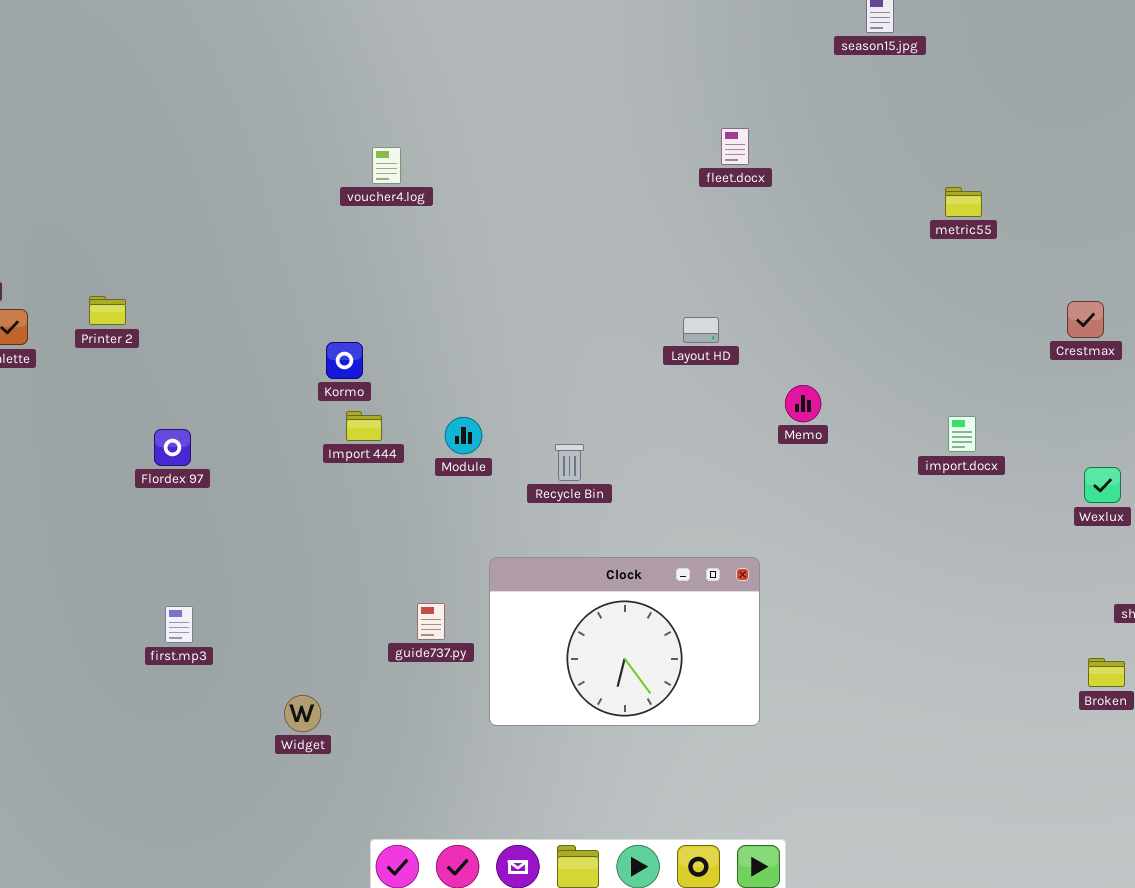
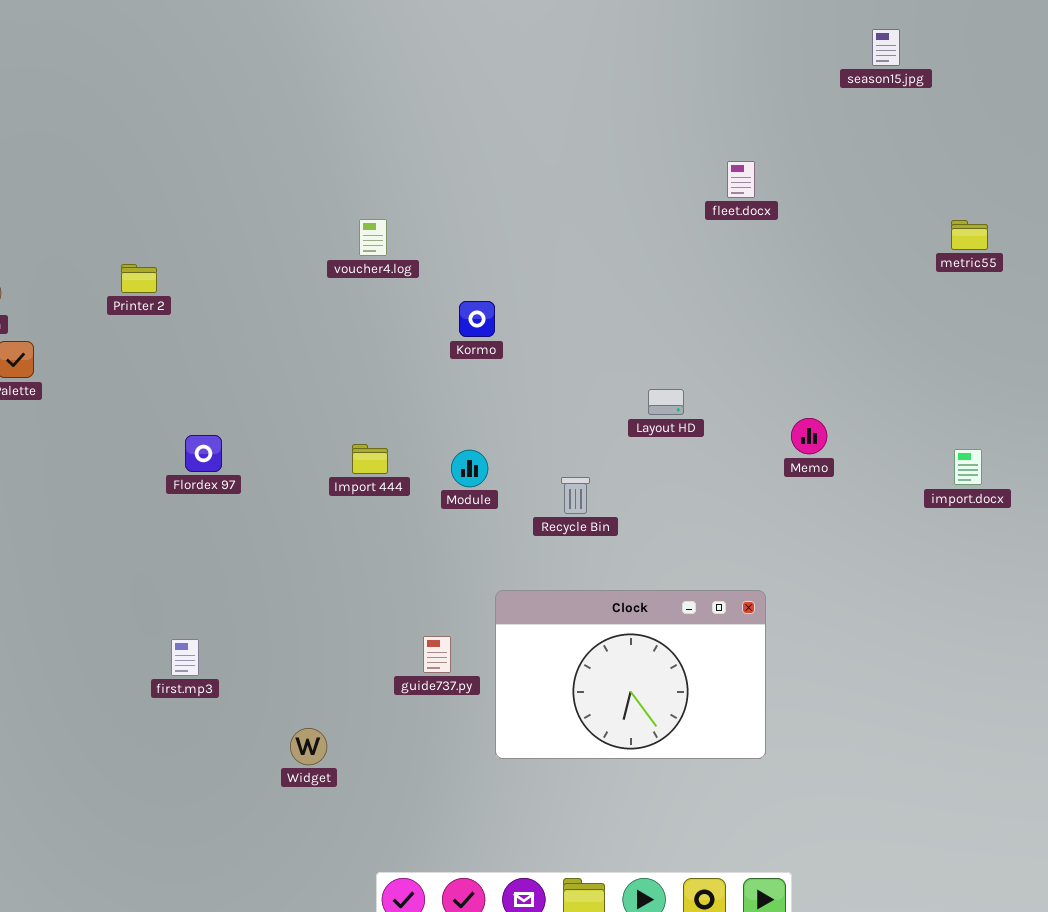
voucher4.log: [372,147,401,184] -> [359,219,387,256], moved
Printer 2: [89,296,126,325] -> [121,264,157,293], moved
Layout HD: [683,317,719,343] -> [648,389,684,415], moved
Kormo: [326,342,363,379] -> [459,301,495,337], moved
Flordex 97: [154,429,191,466] -> [185,435,222,472], moved

